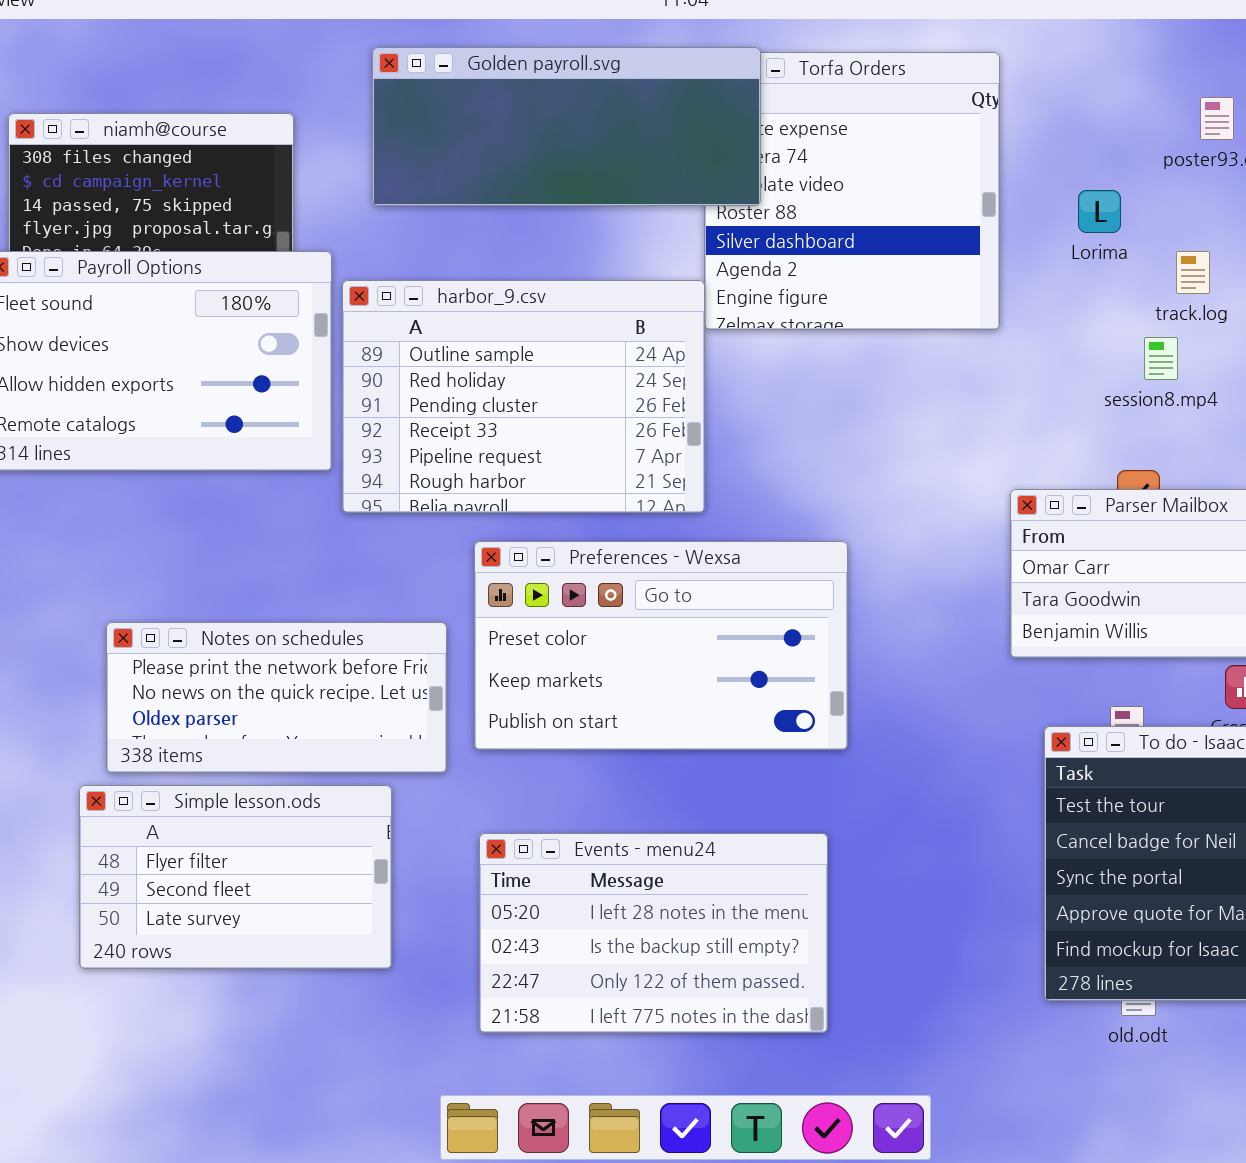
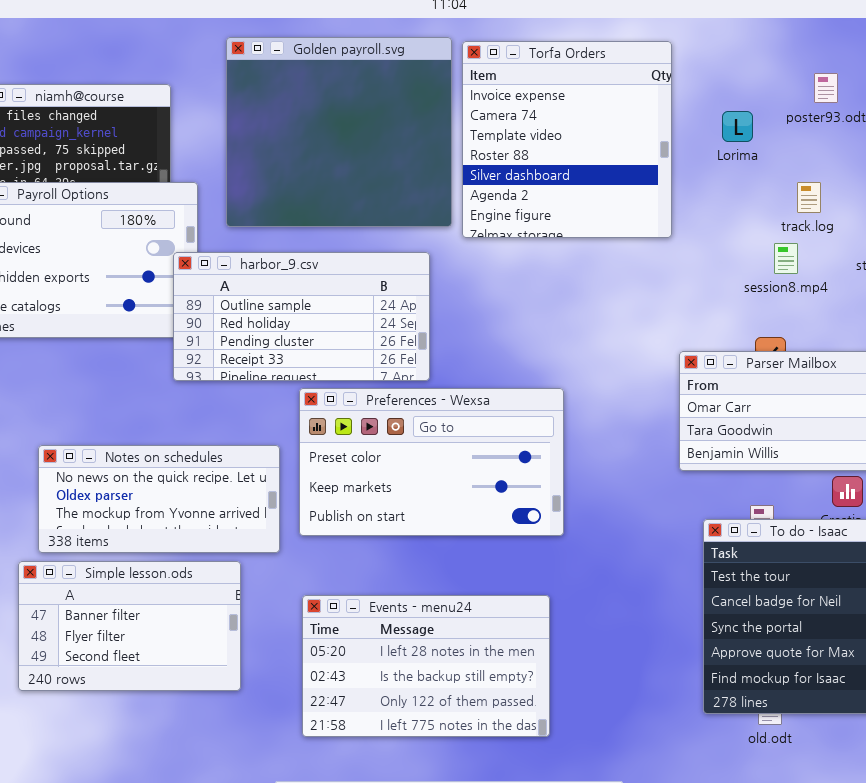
Golden payroll.svg: [372,47,761,206] -> [226,37,452,227], resized
Lorima: [1078,190,1121,233] -> [722,111,753,142], moved
harbor_9.csv: [342,280,705,513] -> [173,252,430,381], moved, resized
Notes on schedules: [106,622,447,773] -> [38,445,280,553], scrolled down 1 row
Simple lesson.ods: [79,785,392,969] -> [18,561,241,691], scrolled up 1 row

